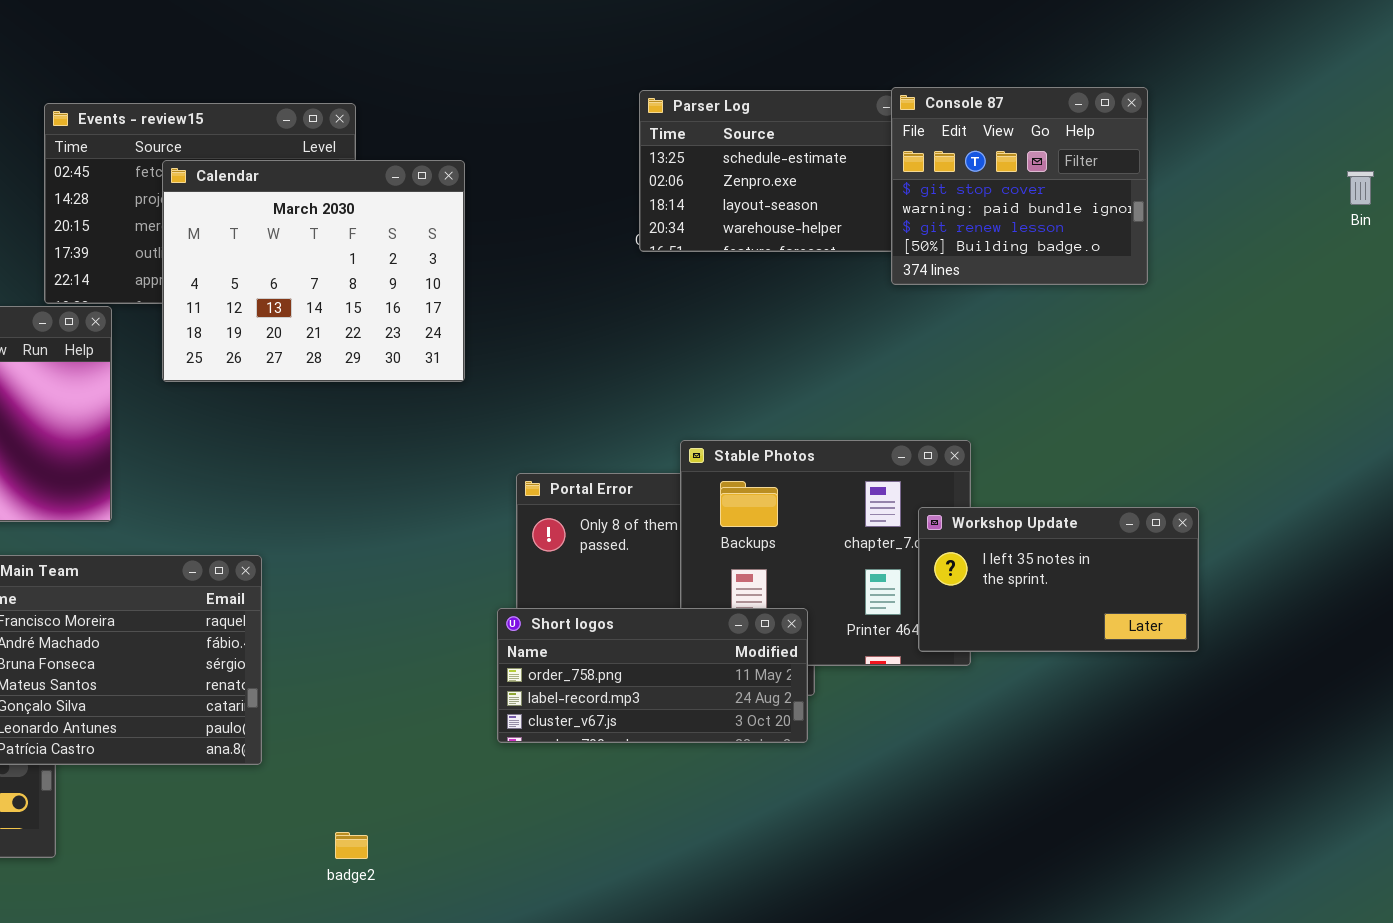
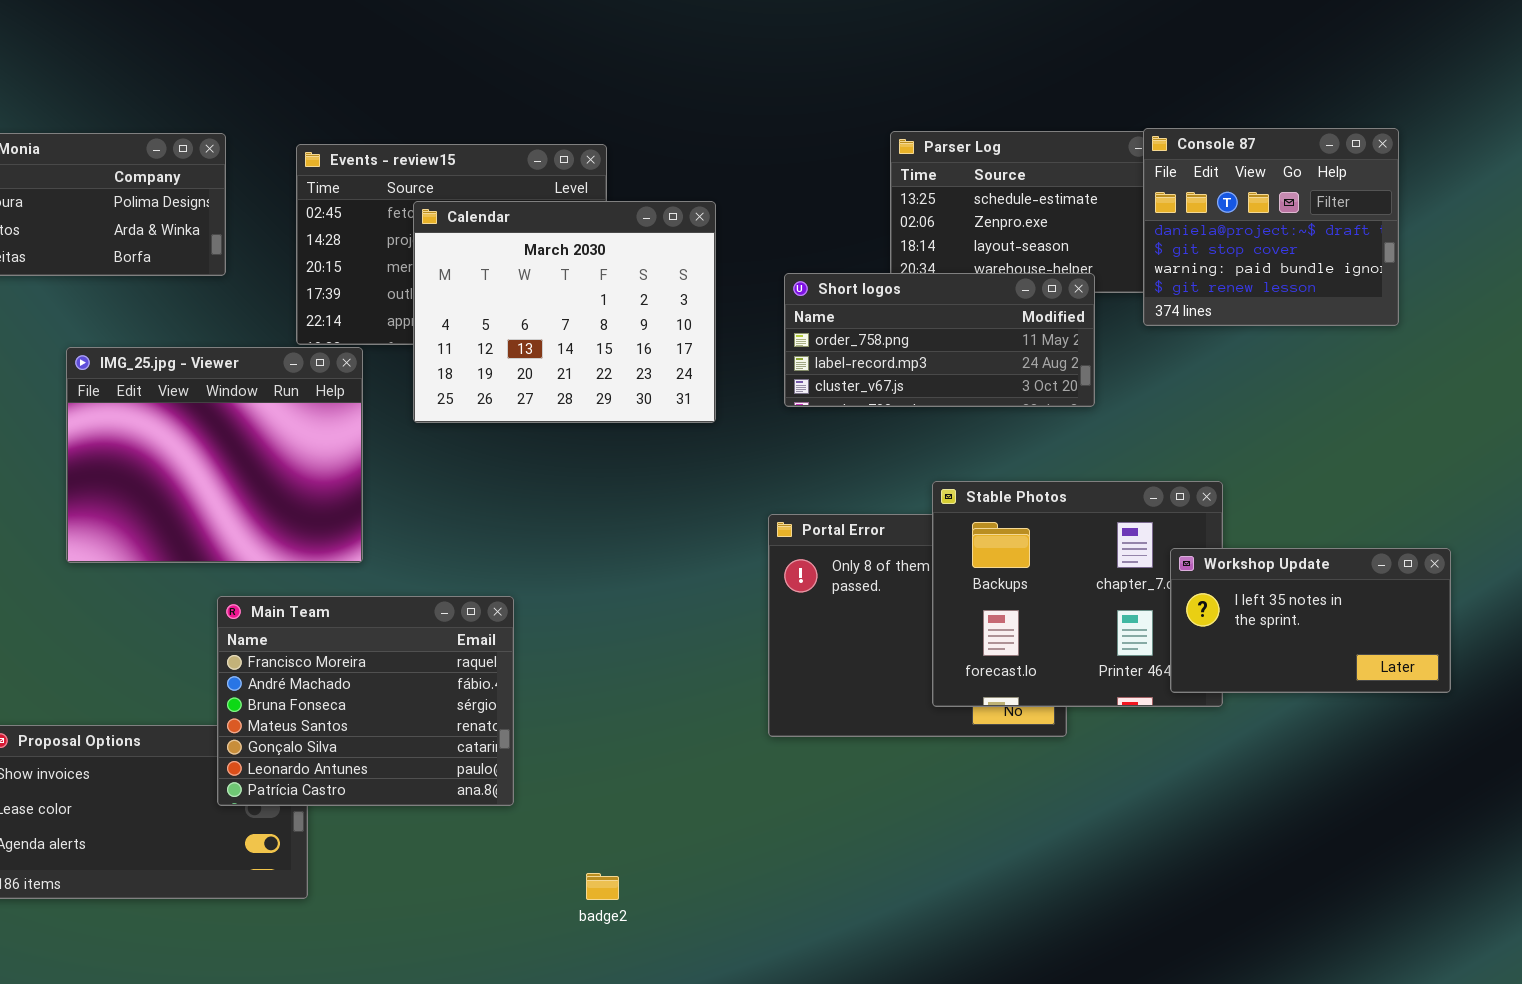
Console 87: [891,87,1148,285] -> [1143,128,1399,326], scrolled up 1 row
Short logos: [497,608,808,743] -> [784,273,1095,407], moved

